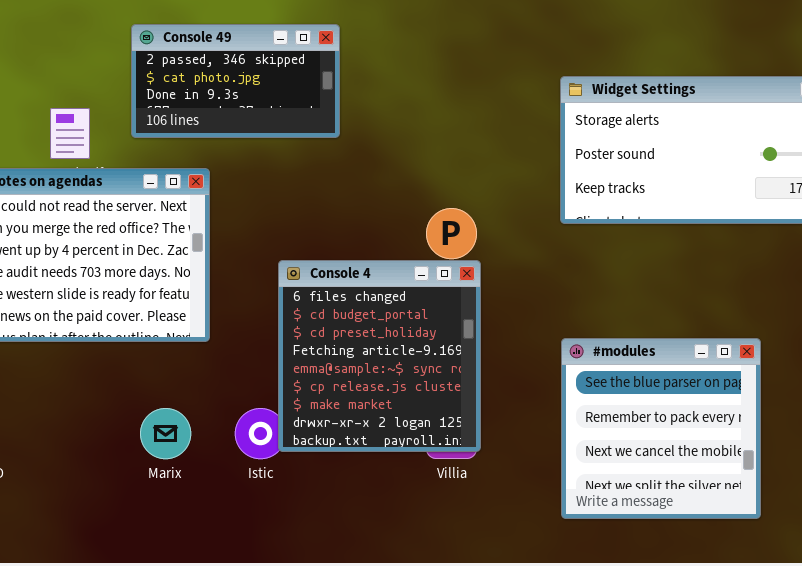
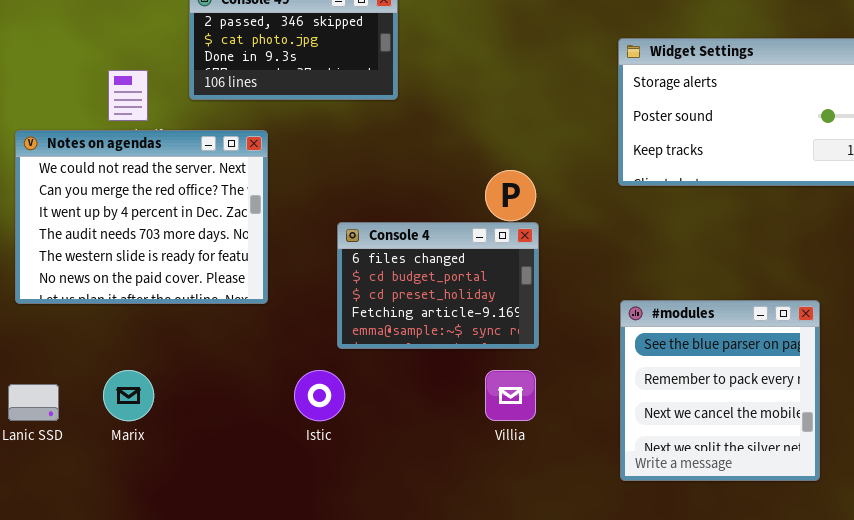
Console 4: [278,260,481,452] -> [337,222,539,349], resized
Marix: [140,408,191,459] -> [103,370,154,421], moved

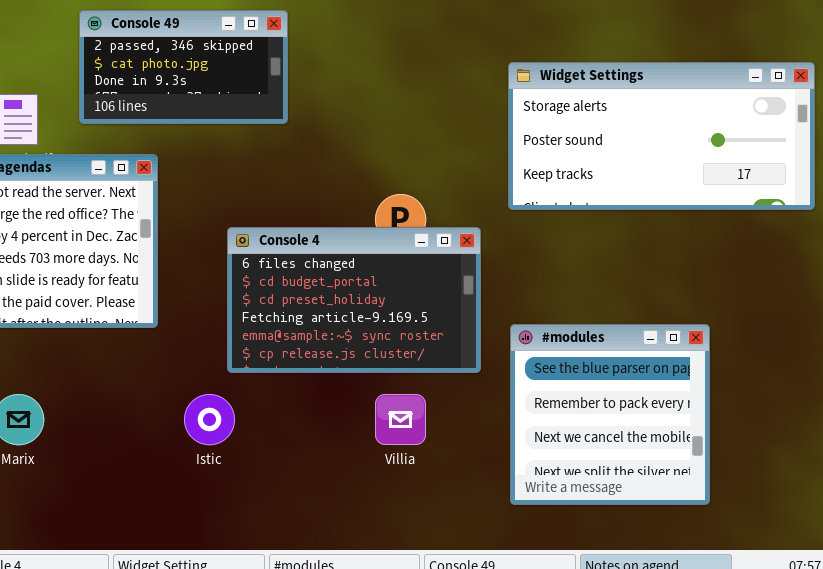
Console 4: [337,222,539,349] -> [227,227,481,373], resized

